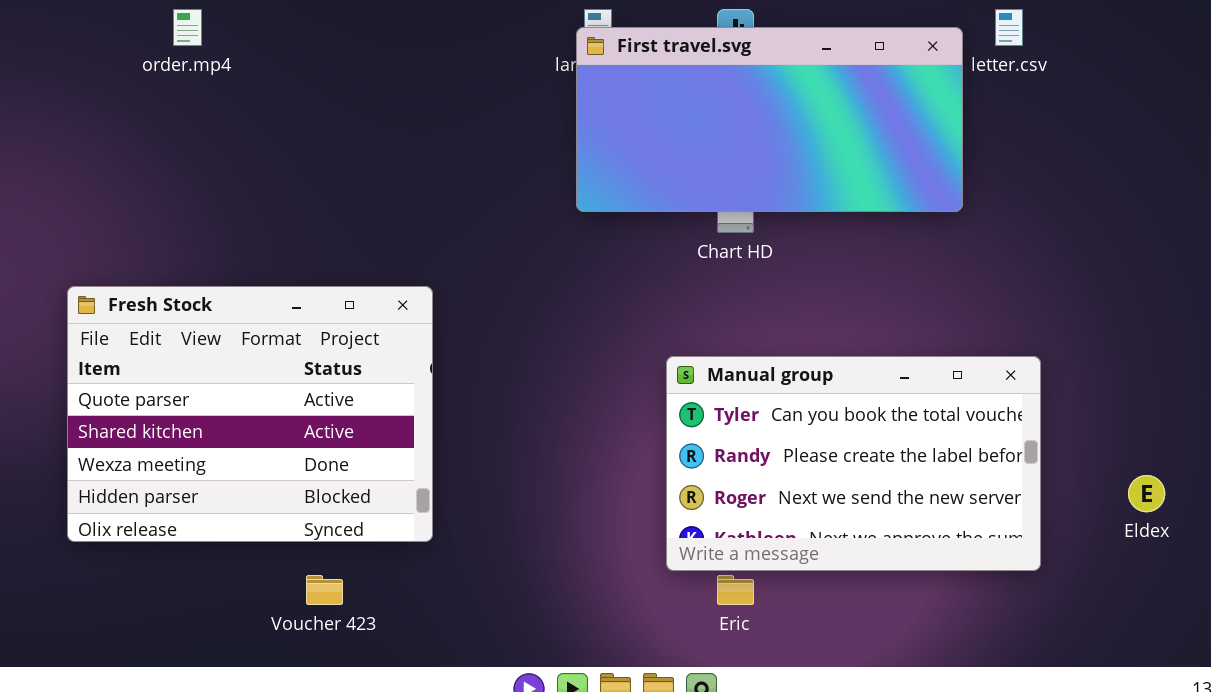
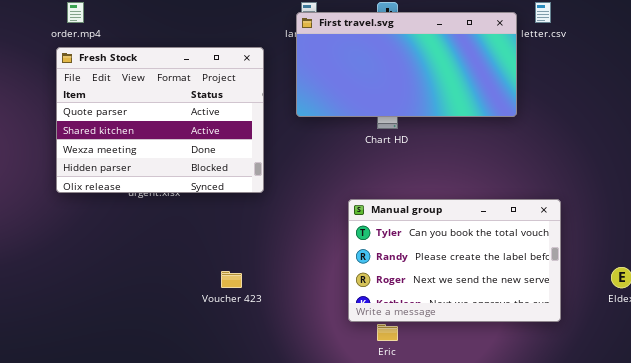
Fresh Stock: [67,286,433,542] -> [56,47,264,193], moved
Voucher 423: [306,575,343,605] -> [221,271,242,288], moved

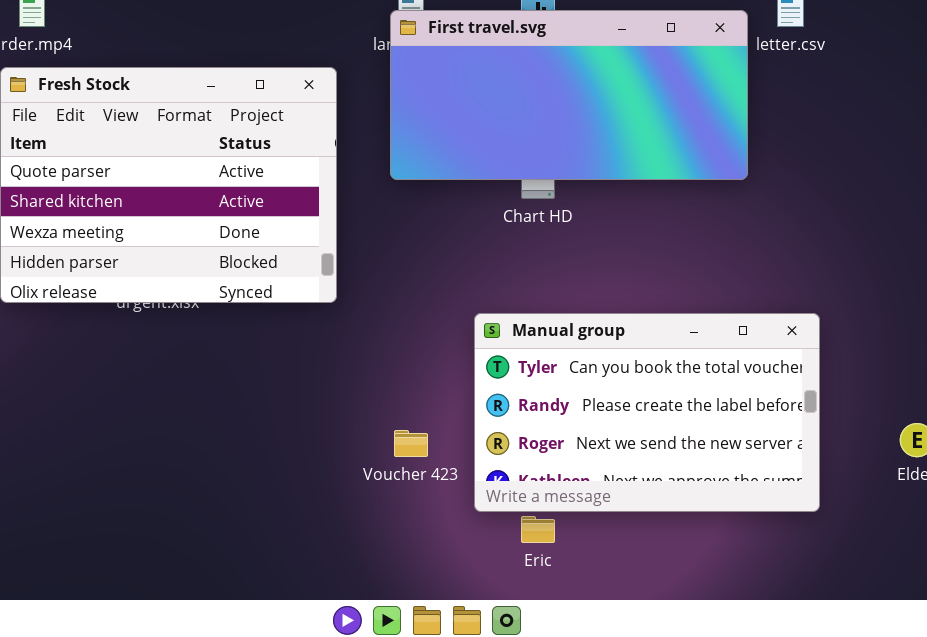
Voucher 423: [221,271,242,288] -> [394,430,428,457], moved

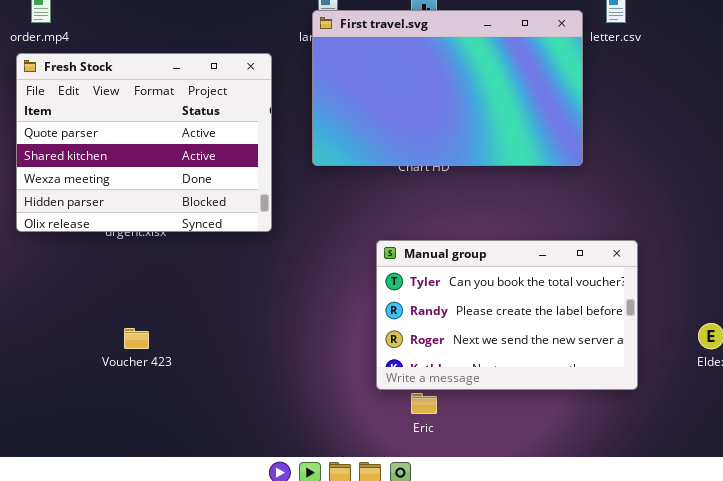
First travel.svg: [390,10,748,180] -> [312,10,583,166], resized
Voucher 423: [394,430,428,457] -> [124,328,149,349], moved

